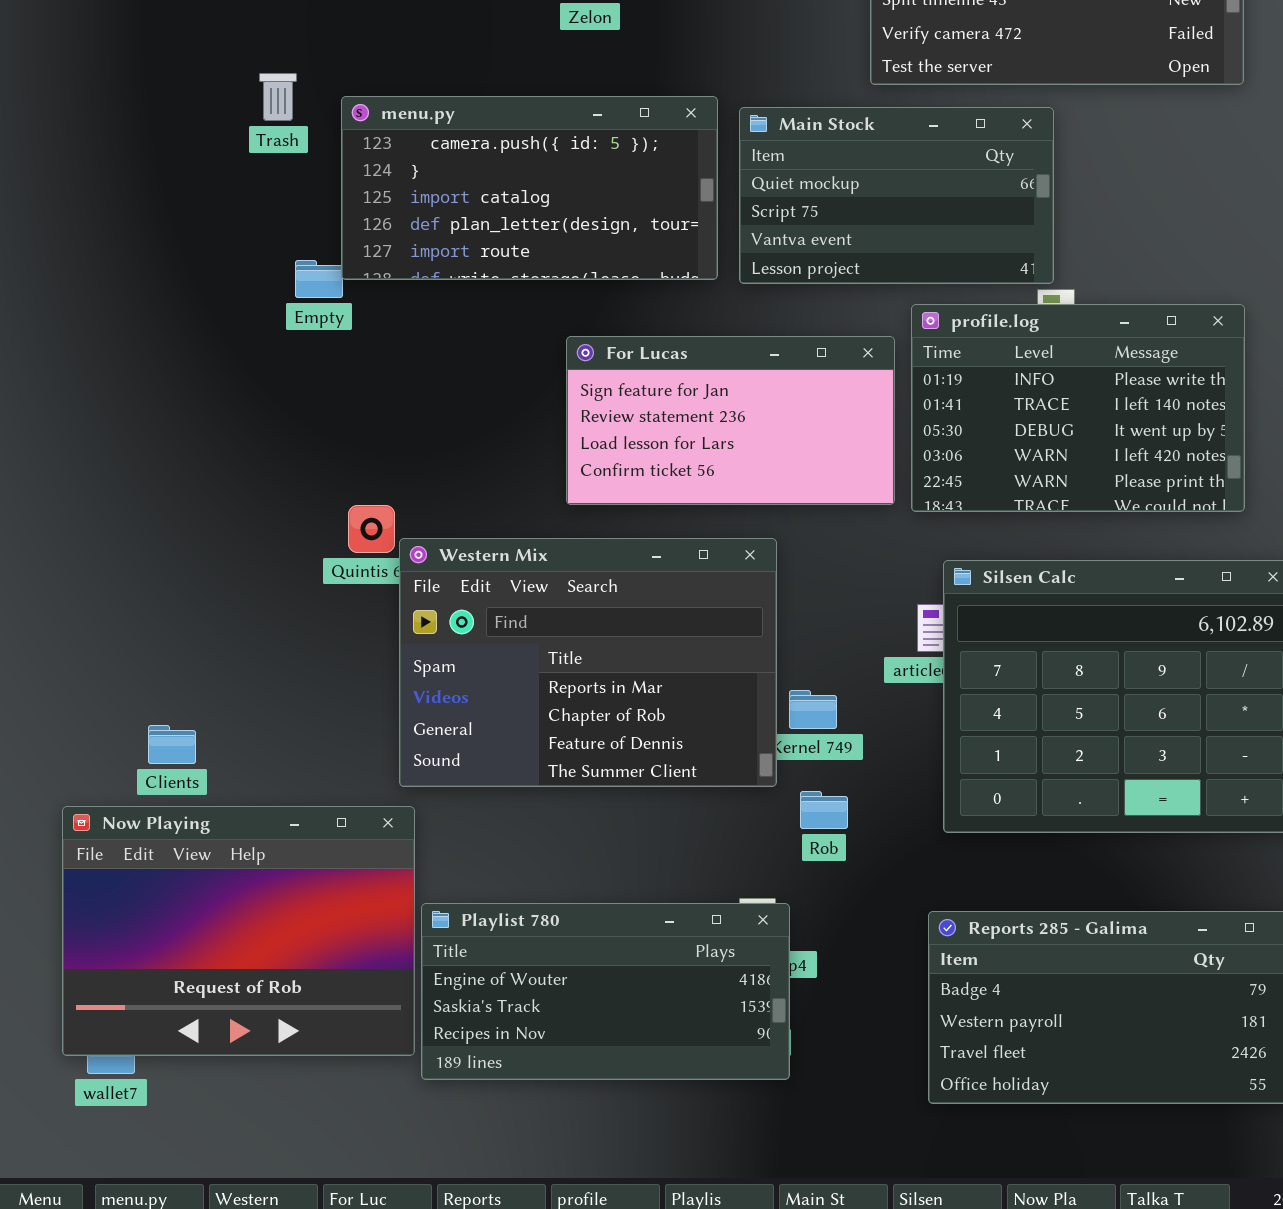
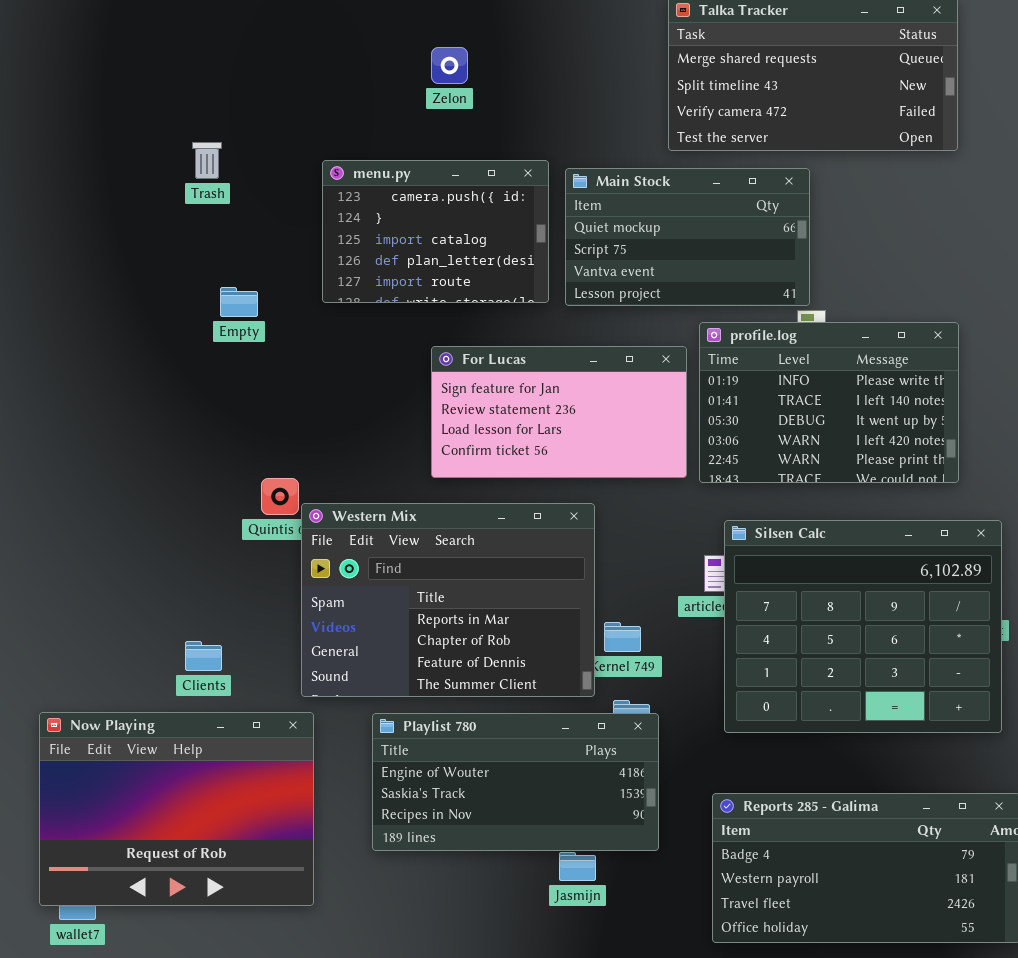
menu.py: [341,96,718,280] -> [322,160,549,303], resized
Clients: [148,725,196,764] -> [185,641,222,671], moved
Playlist 780: [421,903,790,1080] -> [372,713,659,851], moved

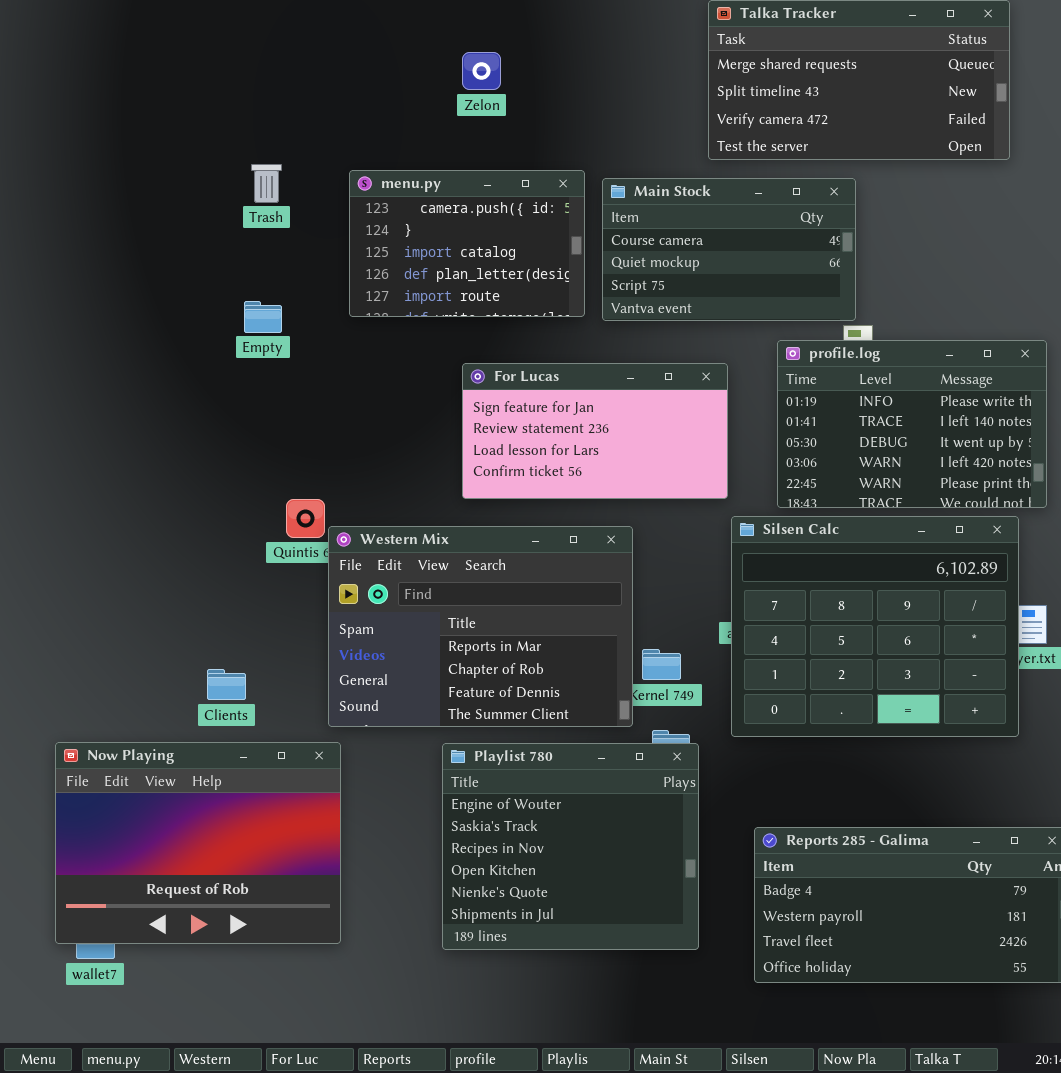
Trash: [192,142,222,179] -> [251,164,282,203], moved
Main Stock: [565,168,810,306] -> [602,178,856,321], scrolled up 1 row
profile.log: [699,322,959,483] -> [777,340,1047,508], moved
Silsen Calc: [724,520,1002,733] -> [731,516,1019,737], moved
Playlist 780: [372,713,659,851] -> [442,743,699,950], resized

